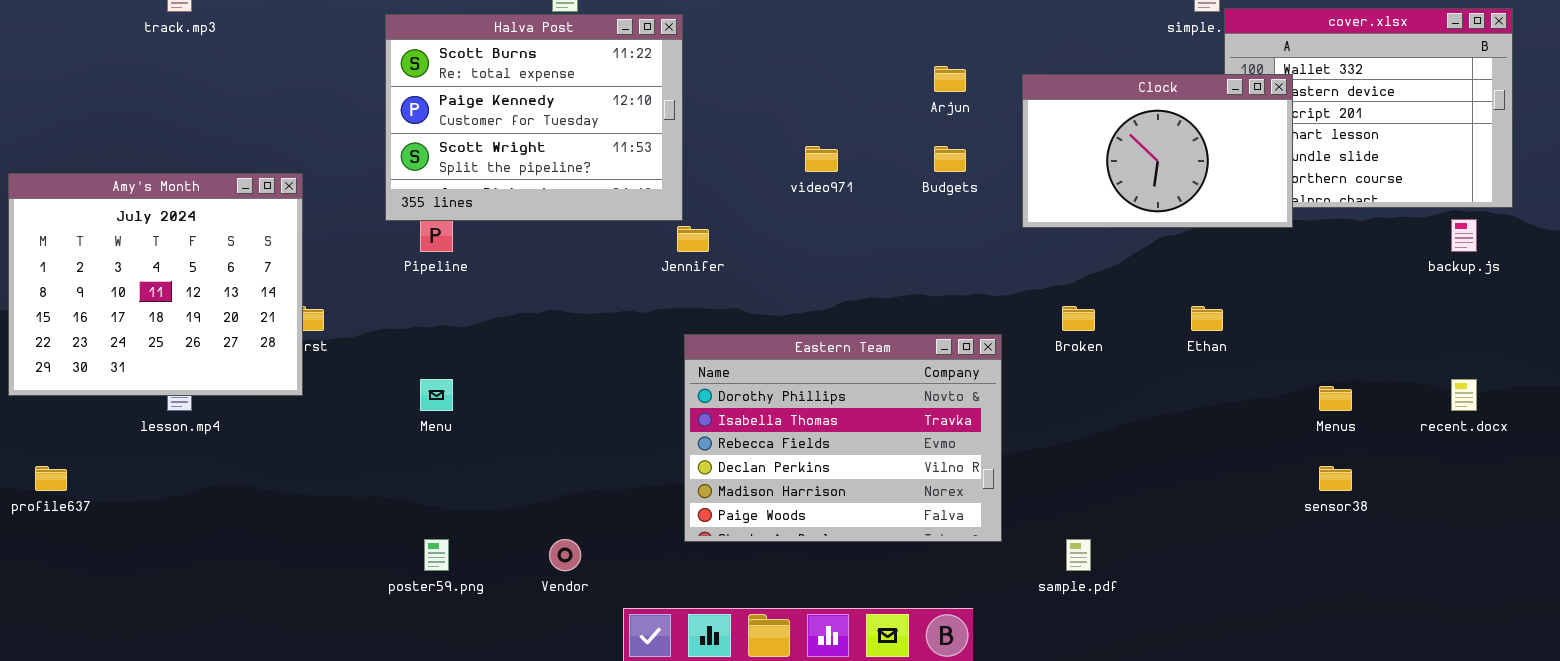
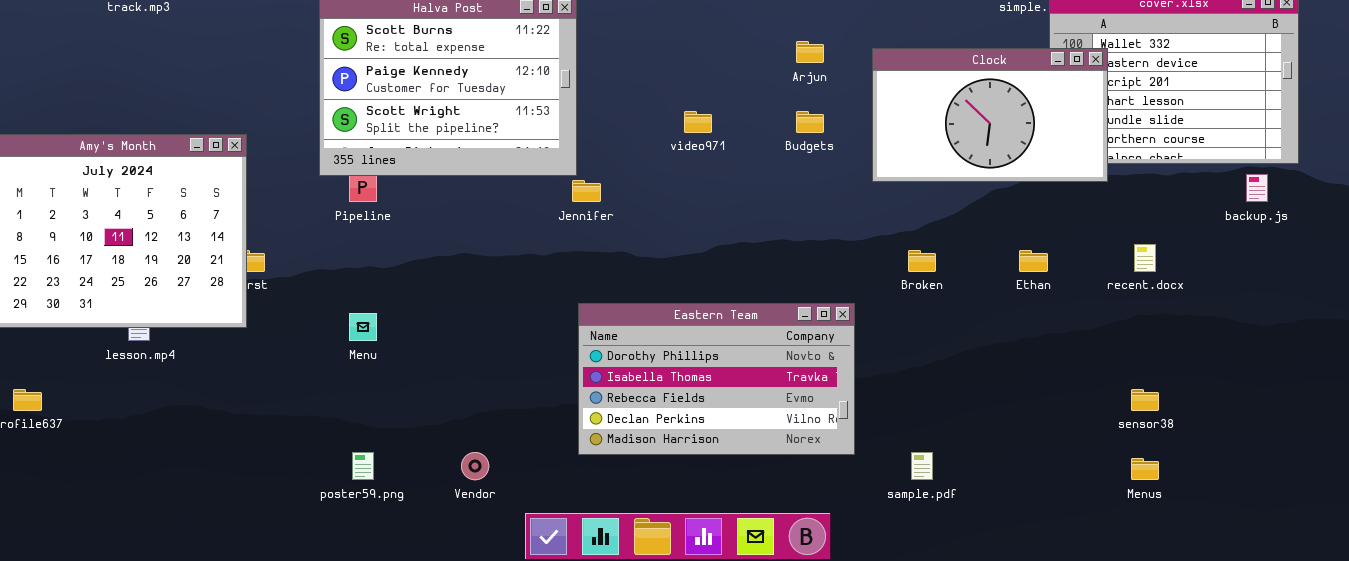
Eastern Team: [684,334,1002,542] -> [578,303,855,455], resized
recent.docx: [1451,379,1477,411] -> [1134,244,1156,272], moved
Menus: [1319,386,1352,411] -> [1131,458,1159,480], moved

